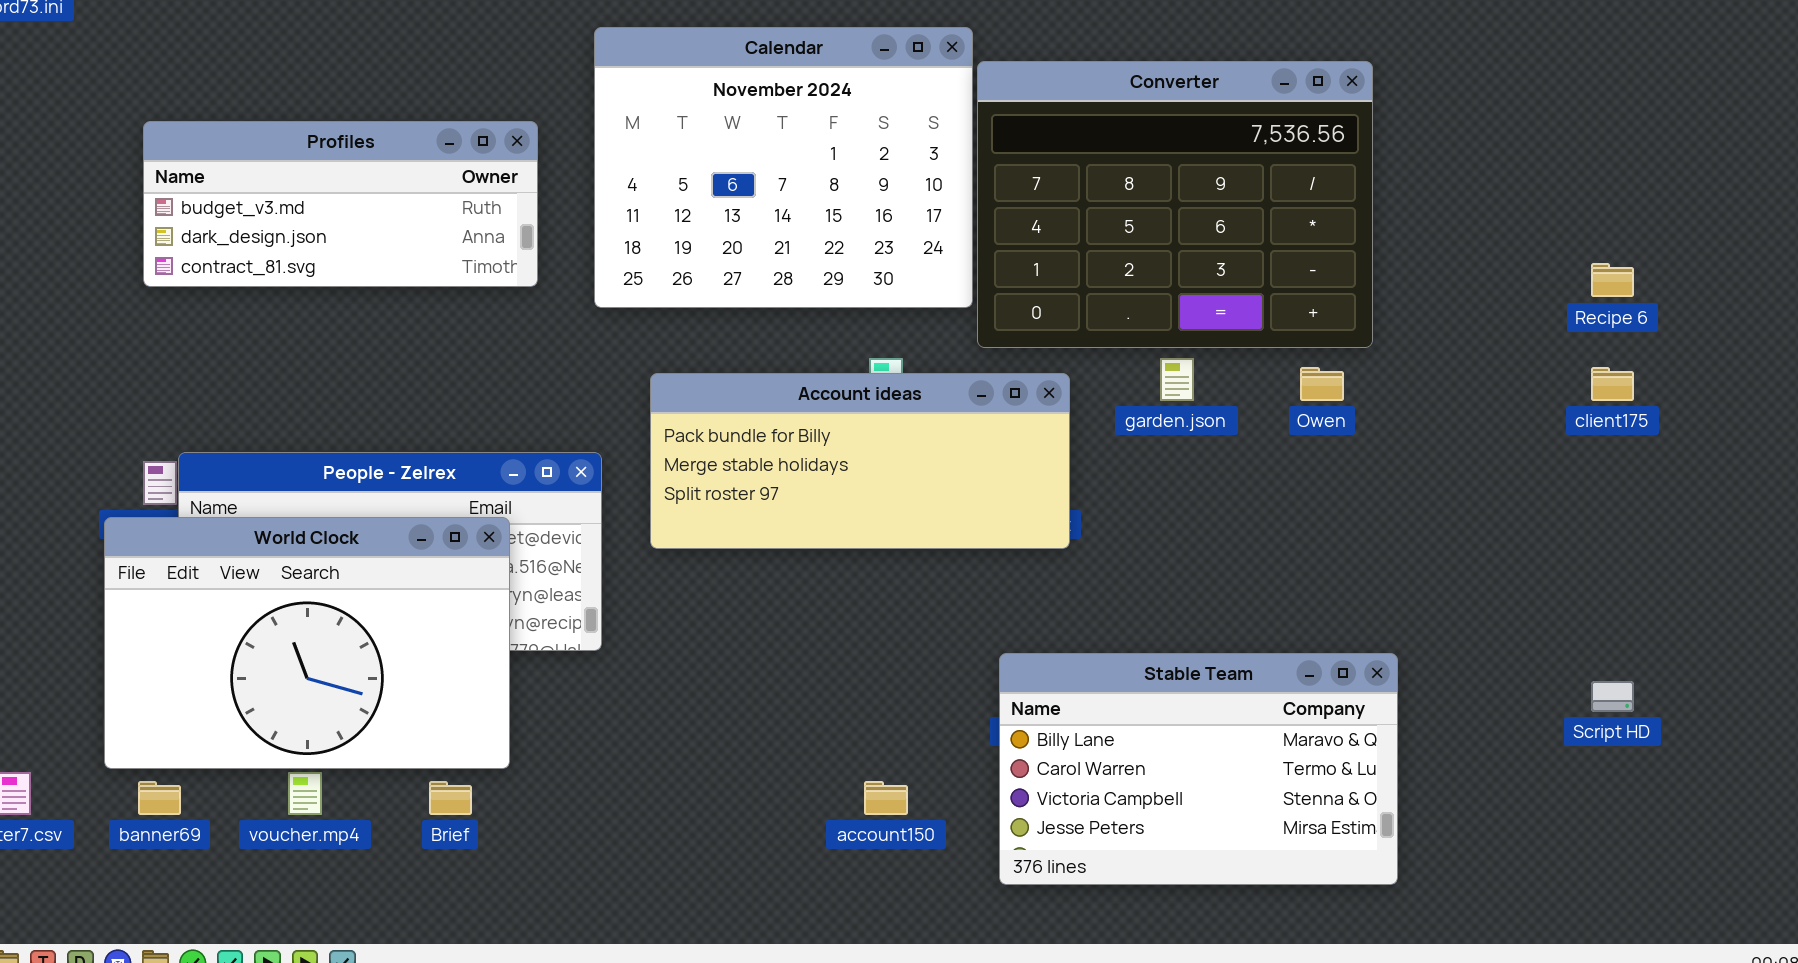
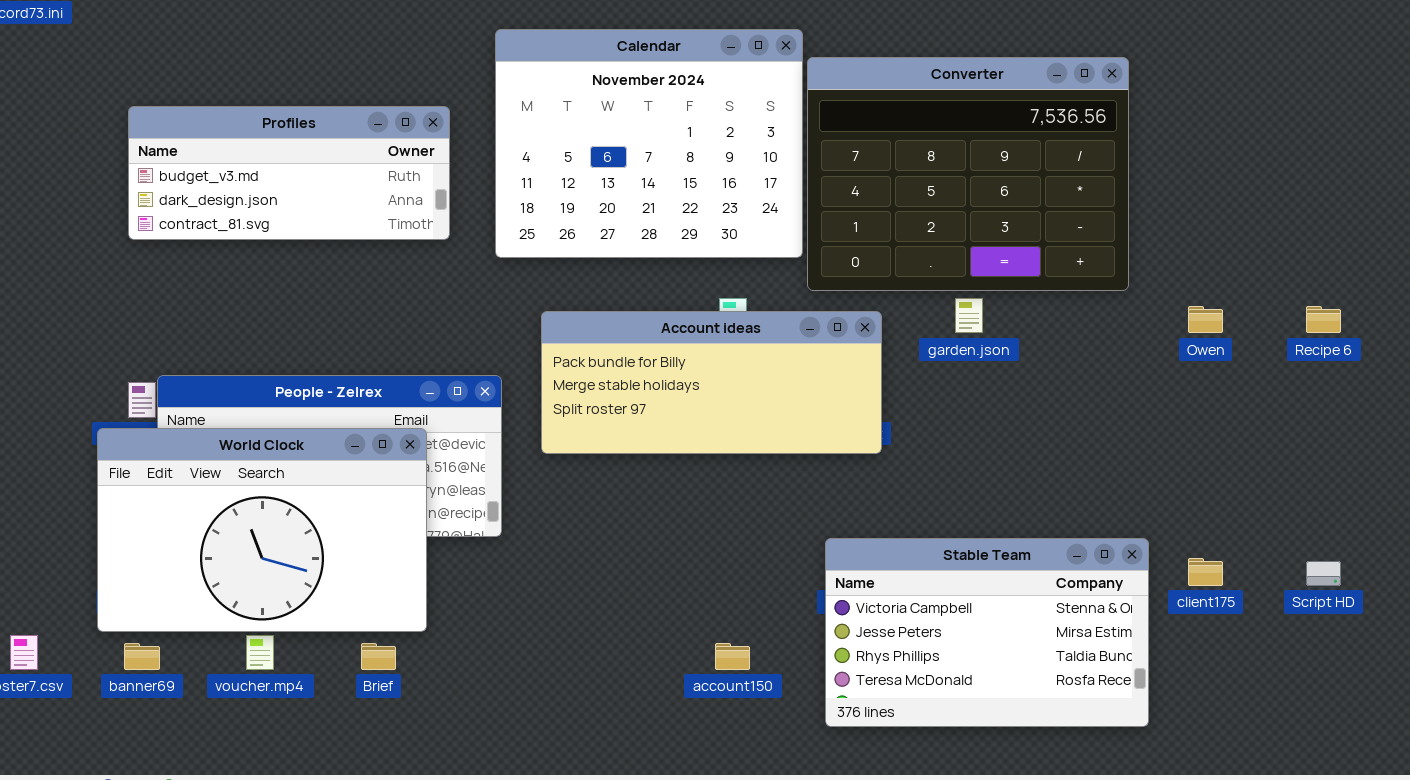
Recipe 6: [1591,263,1634,297] -> [1306,306,1341,333], moved
Owen: [1300,367,1344,401] -> [1188,306,1223,333], moved
client175: [1591,367,1634,401] -> [1188,558,1223,586], moved
Stable Team: [999,653,1398,885] -> [825,538,1149,727], scrolled down 2 rows

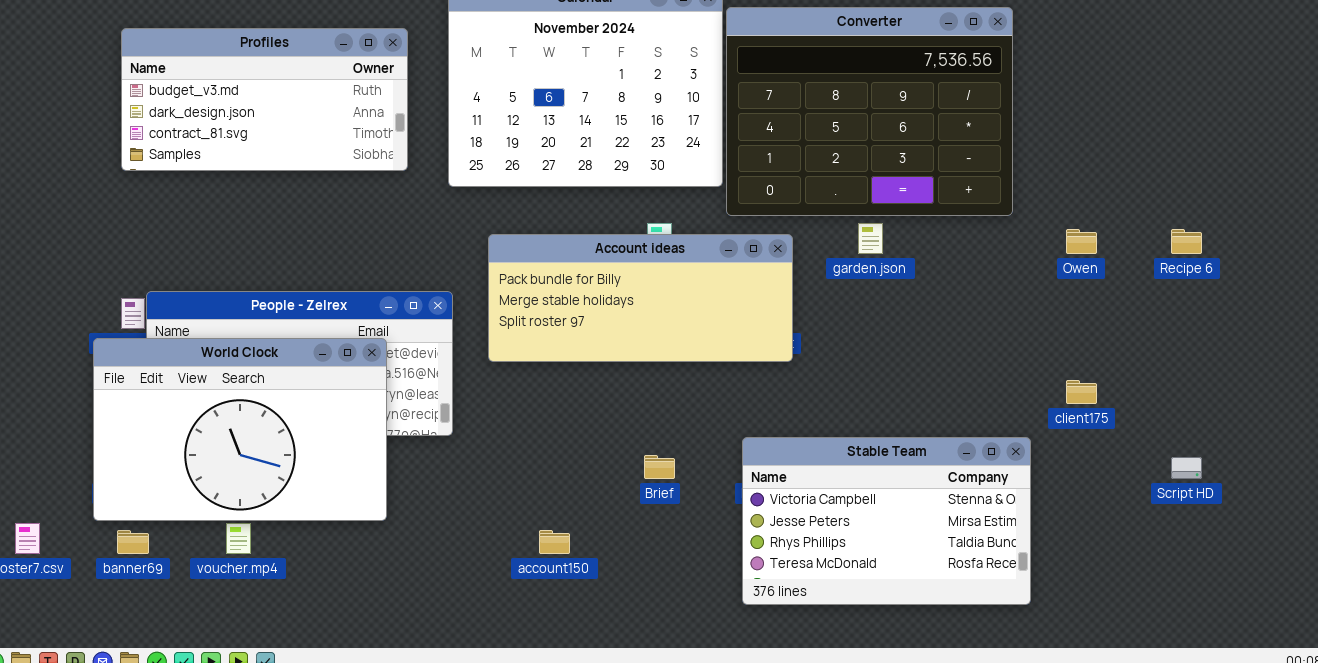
Profiles: [128,106,450,240] -> [121,28,408,171], resized
client175: [1188,558,1223,586] -> [1066,380,1097,404], moved
Brief: [361,643,396,670] -> [644,455,675,479], moved
account150: [715,643,750,670] -> [539,530,570,554], moved

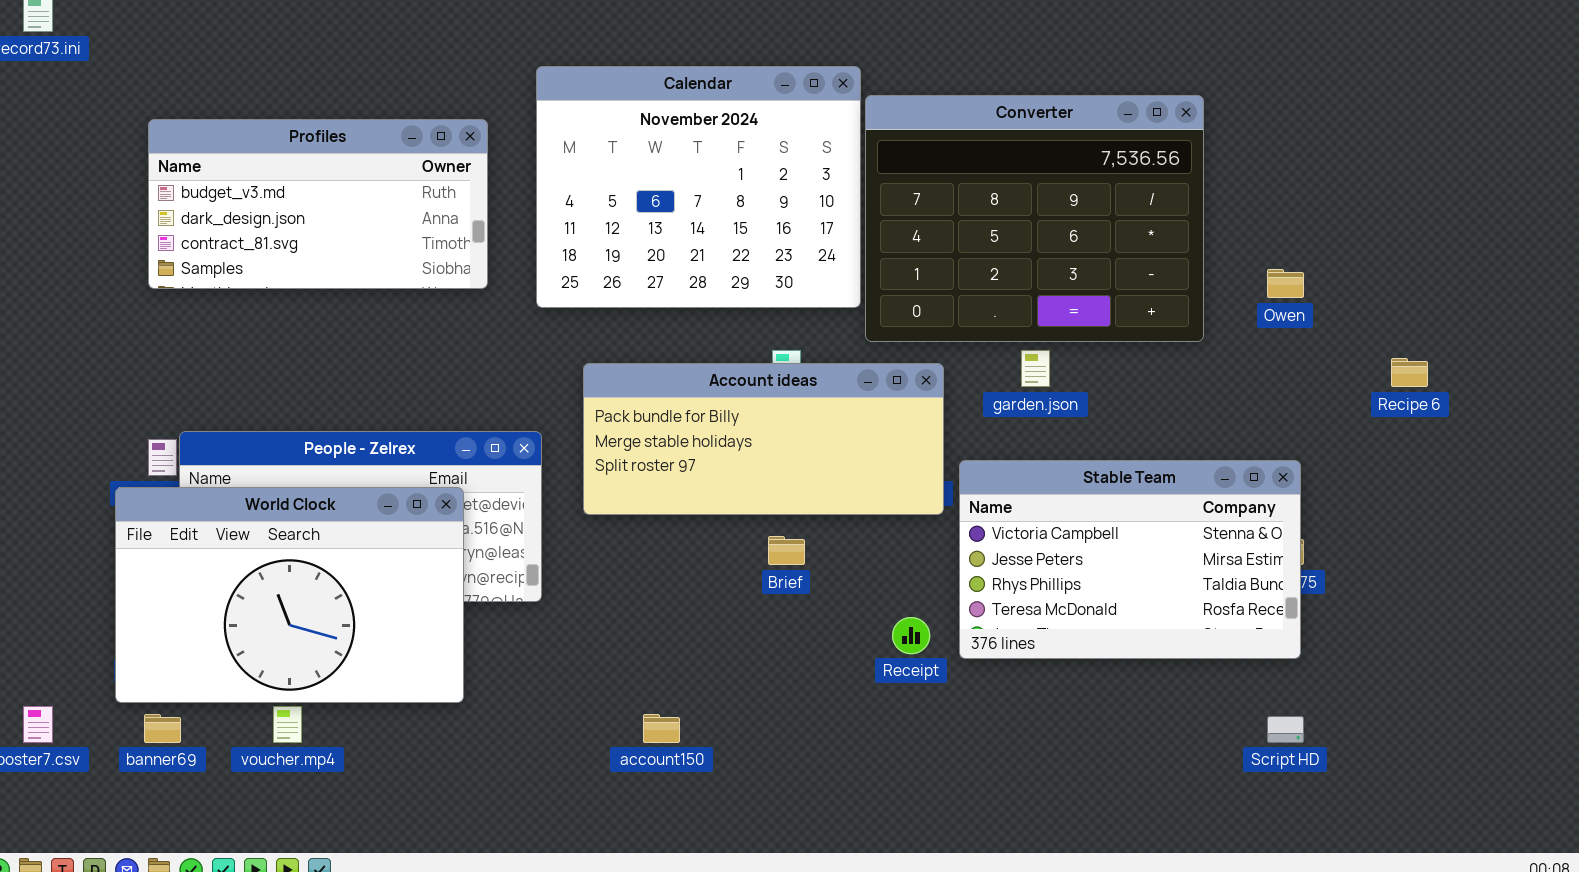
Owen: [1066,229,1097,254] -> [1267,269,1304,298], moved
Stable Team: [742,437,1031,605] -> [959,460,1301,659], moved
Brief: [644,455,675,479] -> [768,536,805,565], moved
Script HD: [1171,457,1202,479] -> [1267,716,1304,743], moved

